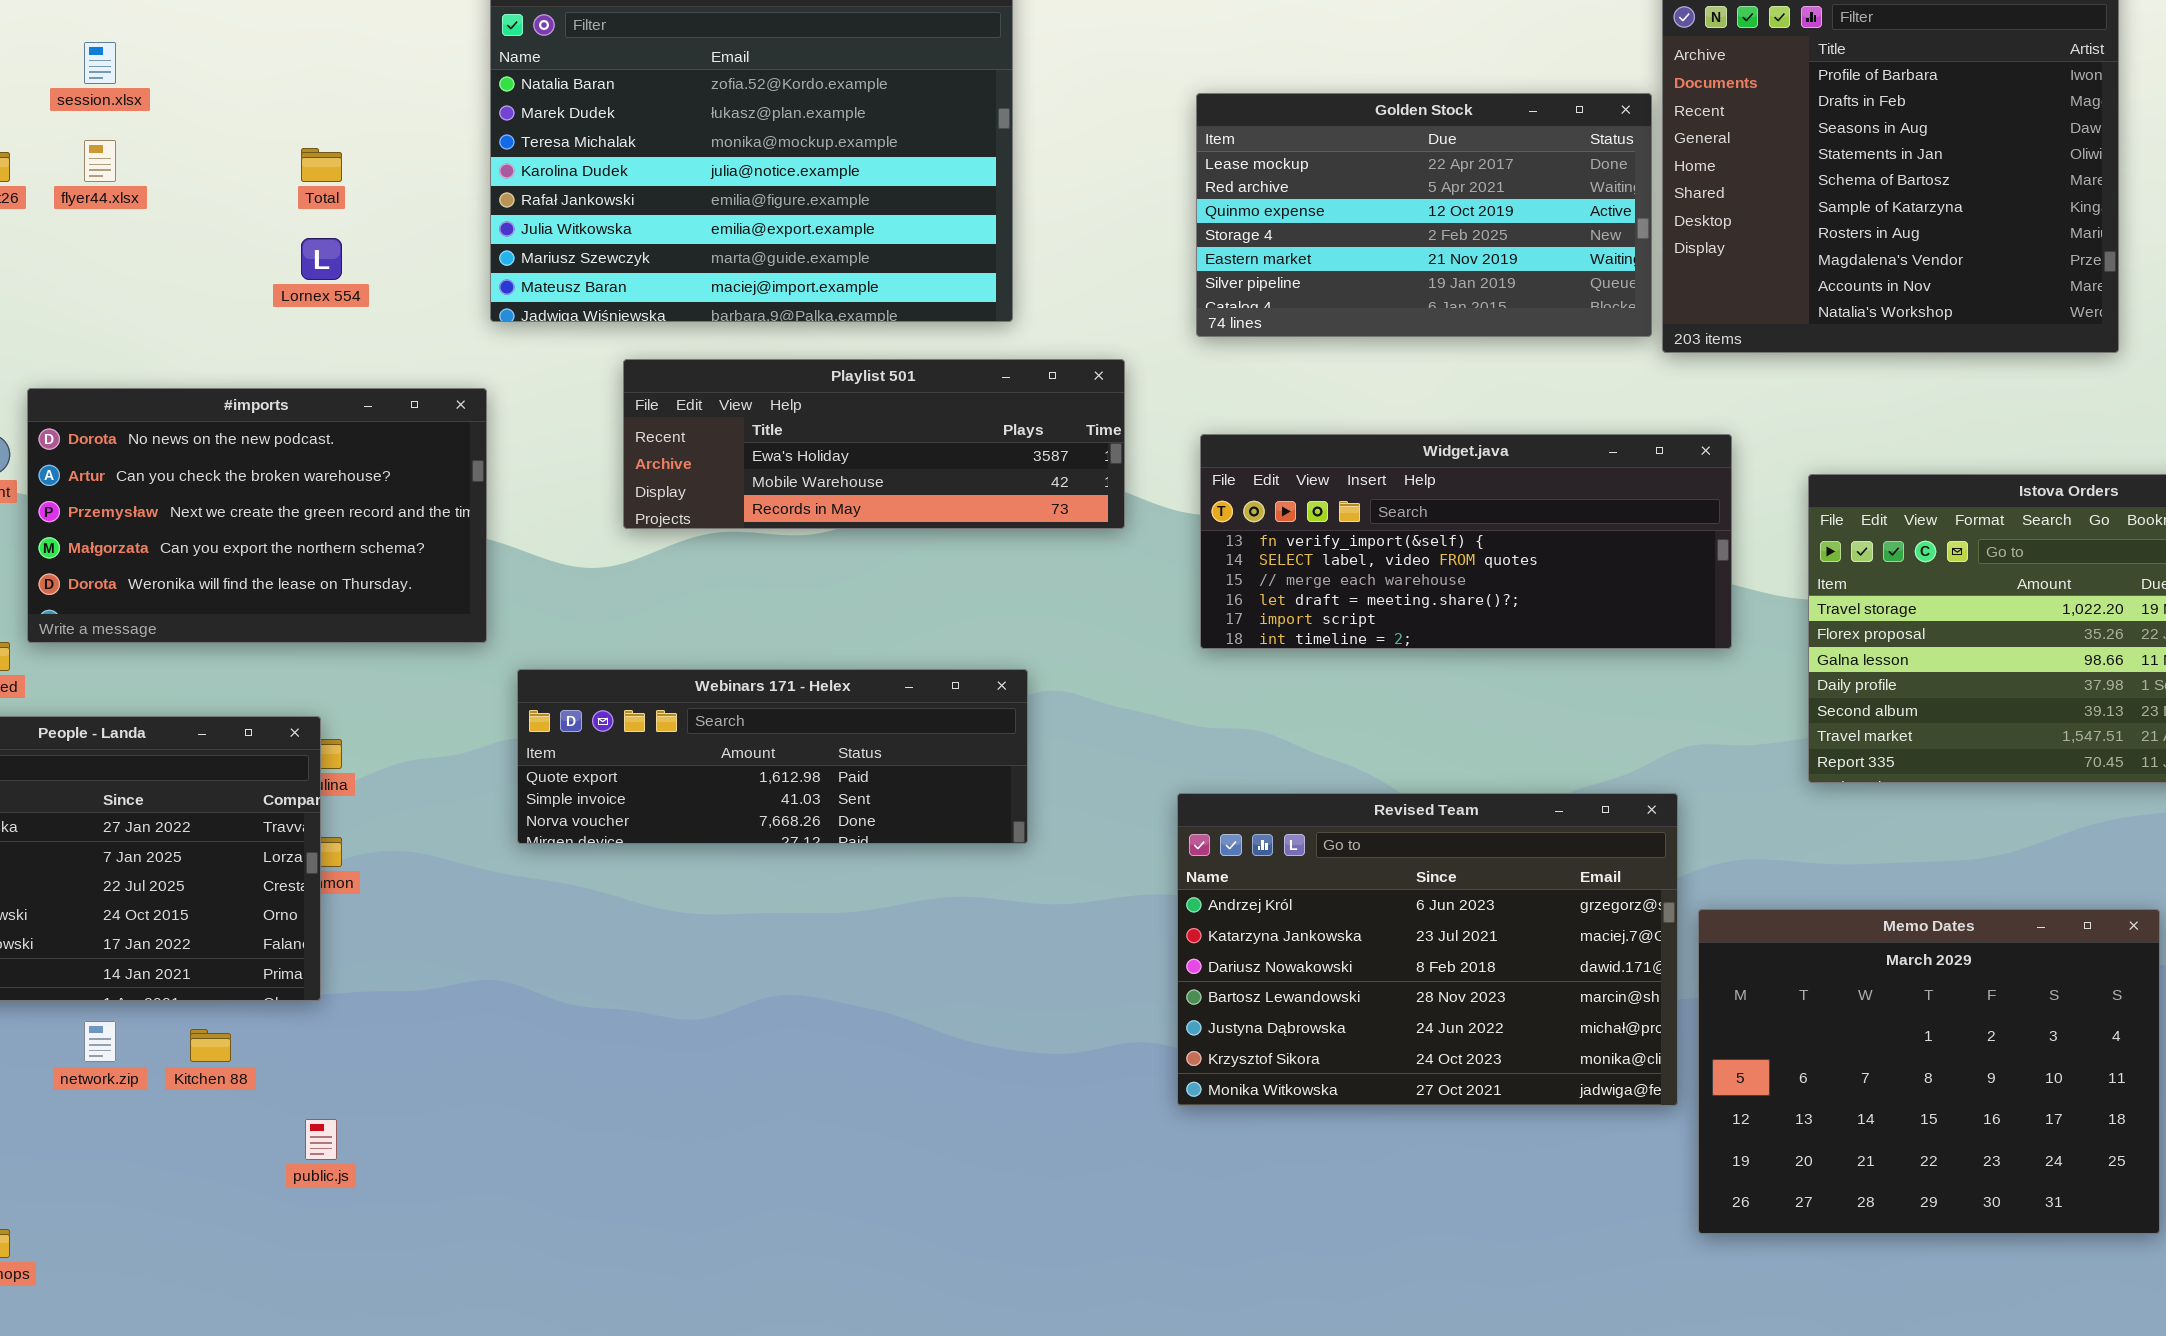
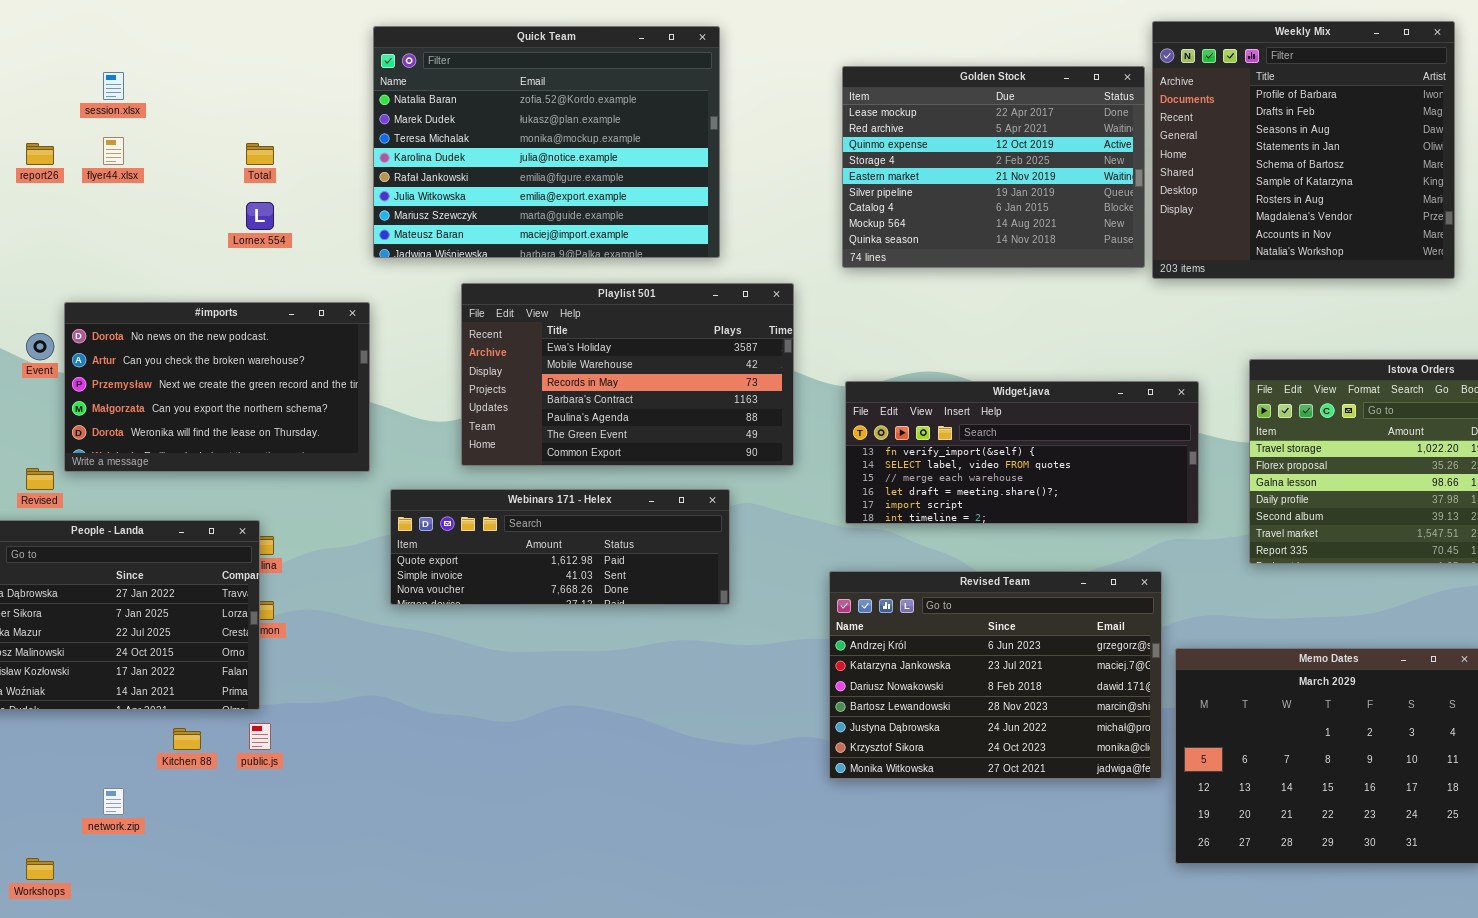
Golden Stock: [1196,93,1652,337] -> [842,66,1145,268], resized
Playlist 501: [623,359,1125,529] -> [461,283,794,466], resized
Widget.java: [1200,434,1732,649] -> [845,381,1199,524], moved
network.zip: [84,1021,116,1062] -> [103,788,124,815], moved
public.js: [305,1119,337,1160] -> [249,723,271,750], moved

